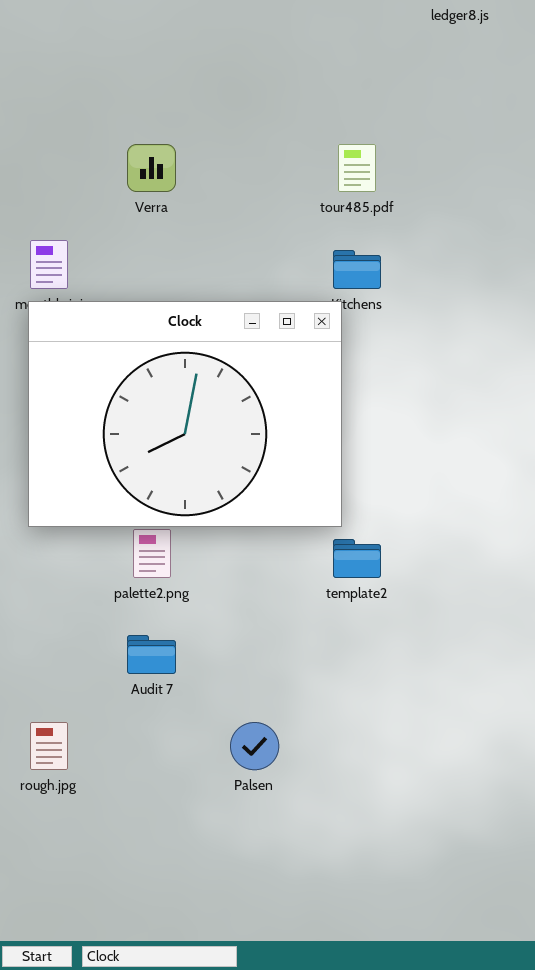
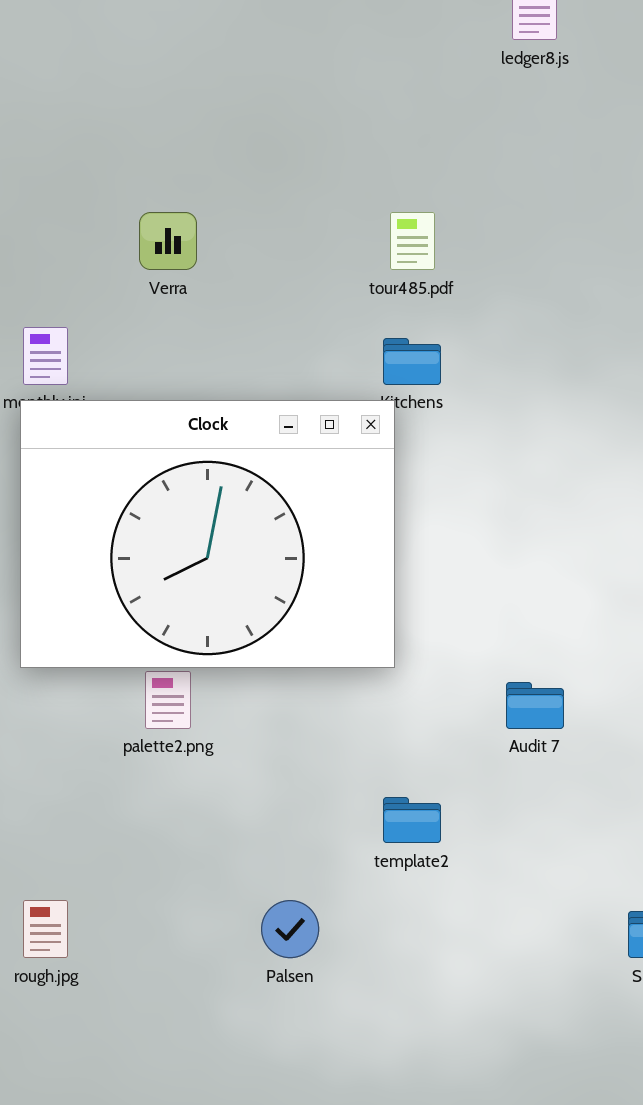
template2: [333,539,381,578] -> [383,797,441,843], moved
Audit 7: [127,635,176,674] -> [506,682,564,729], moved

